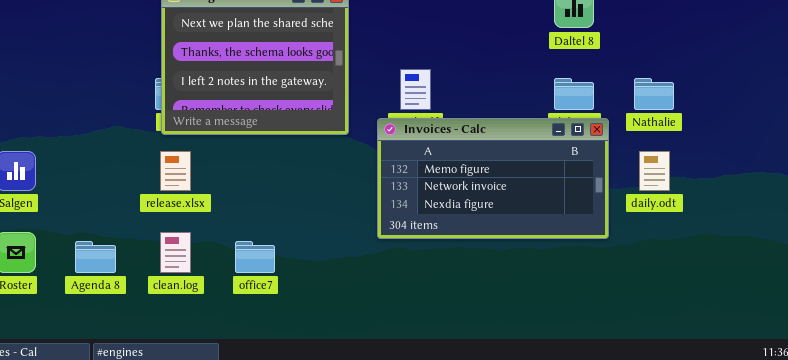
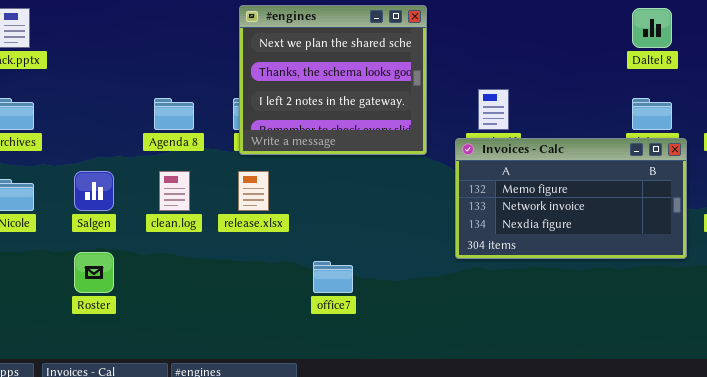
clean.log: [160,232,191,273] -> [159,171,190,211], moved
Agenda 8: [75,241,116,273] -> [154,98,194,130], moved

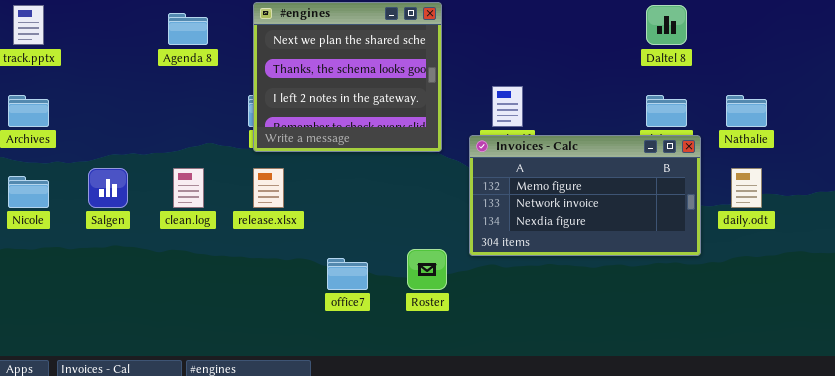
Agenda 8: [154,98,194,130] -> [168,13,208,45], moved
Roster: [74,252,114,293] -> [407,249,447,290], moved

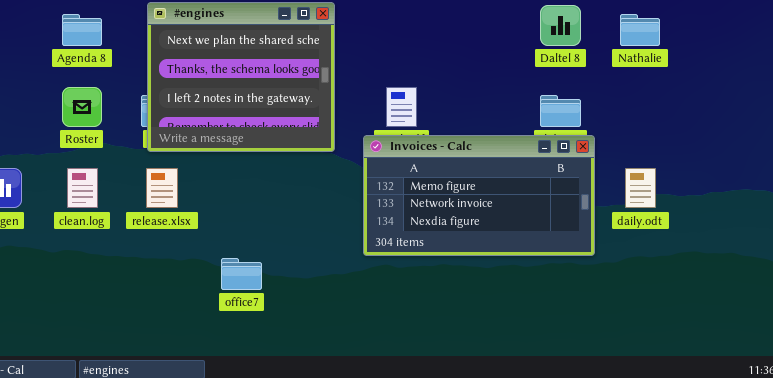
Nathalie: [726,95,767,127] -> [620,14,660,46], moved
Roster: [407,249,447,290] -> [62,87,102,127], moved

